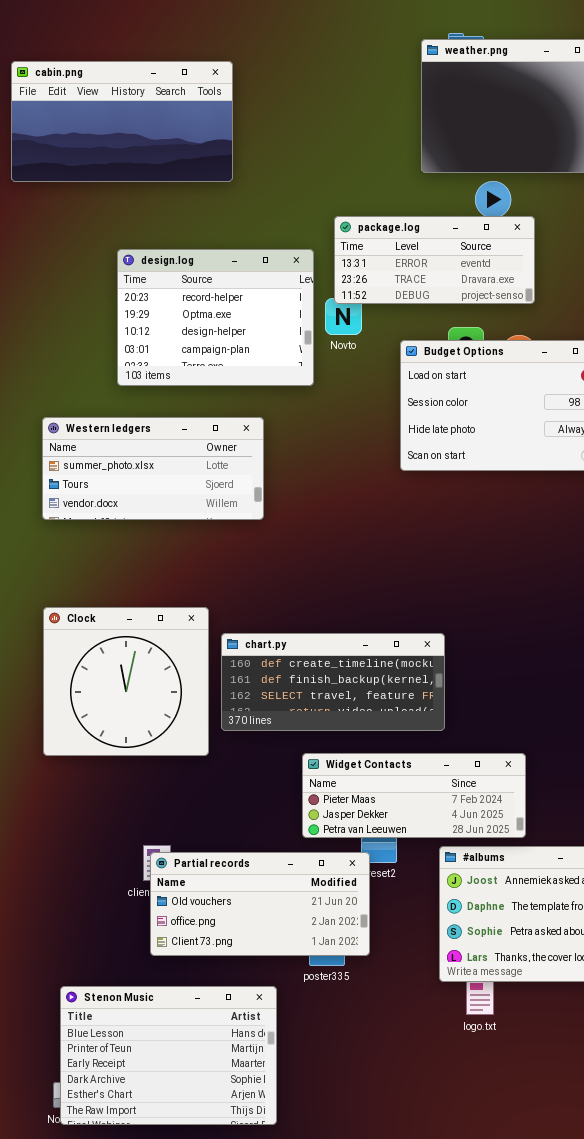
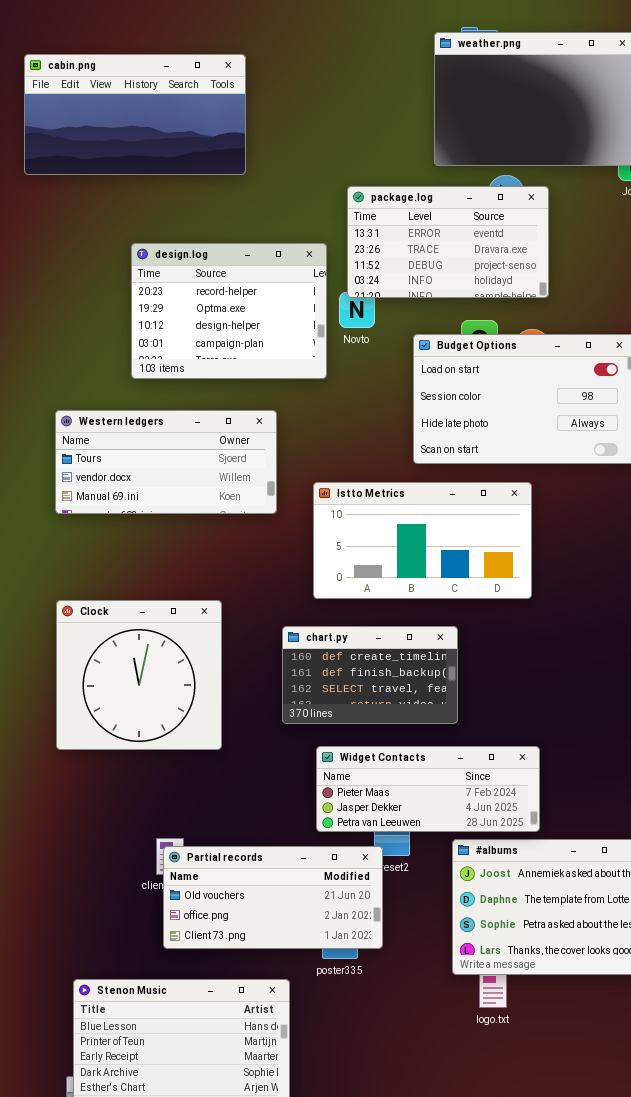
package.log: [334,216,535,304] -> [347,186,549,298], resized
Western ledgers: [42,417,264,520] -> [55,410,277,514], scrolled down 1 row
Istto Metrics: none -> [313,482,532,599], opened
chart.py: [221,633,445,731] -> [282,626,458,724], resized

